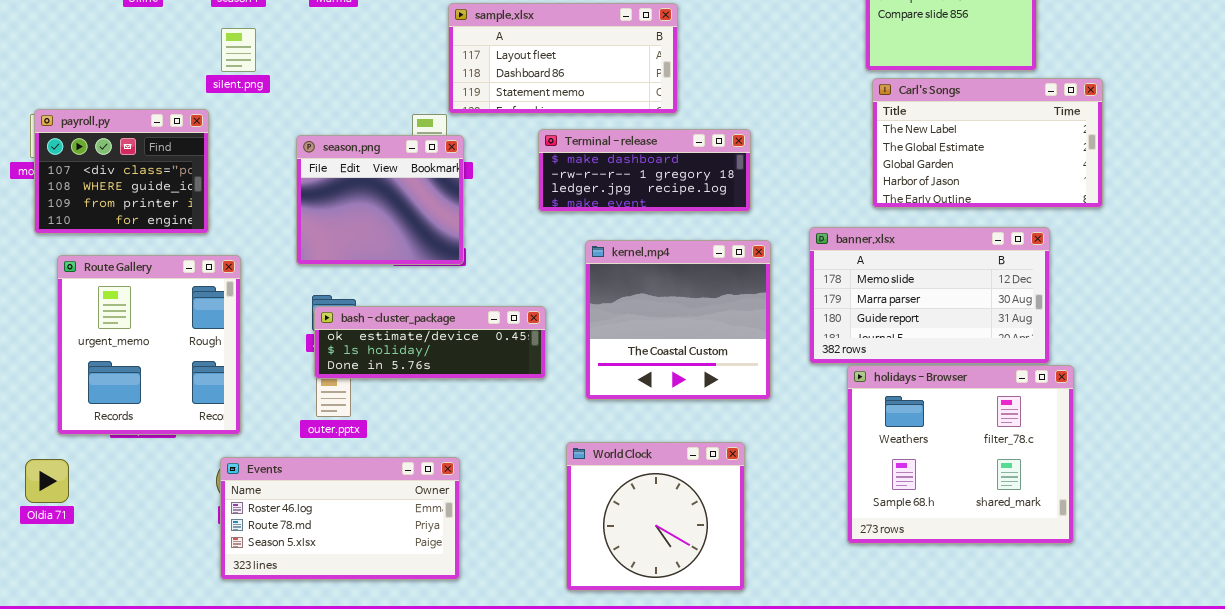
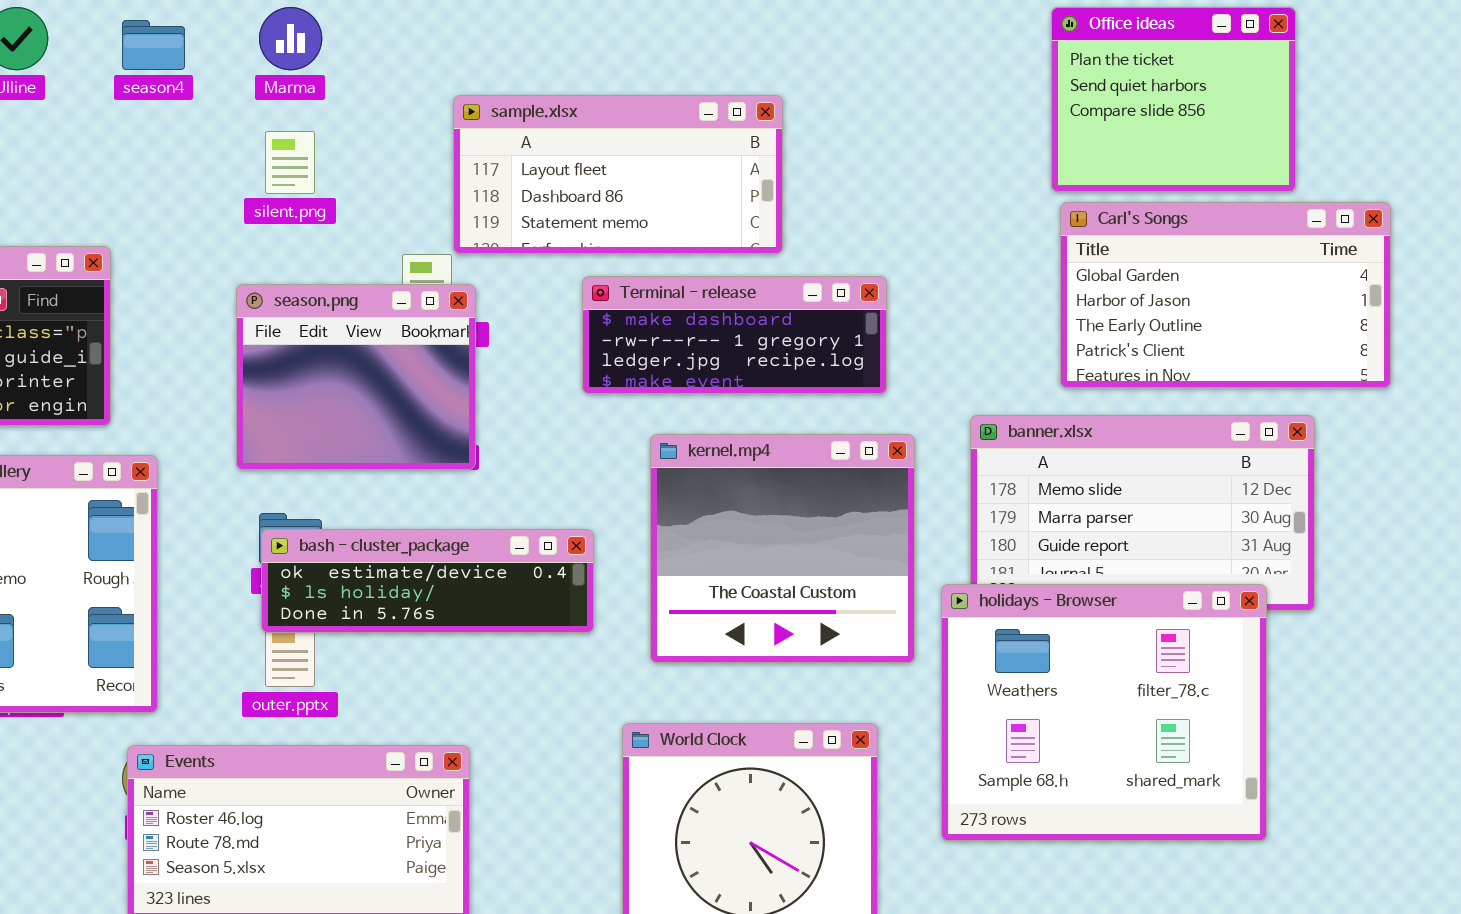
silent.png: [221,28,256,72] -> [265,131,315,194], moved
Carl's Songs: [872,78,1103,208] -> [1060,202,1391,388], scrolled down 2 rows
holidays - Browser: [847,365,1074,544] -> [941,584,1267,841], moved

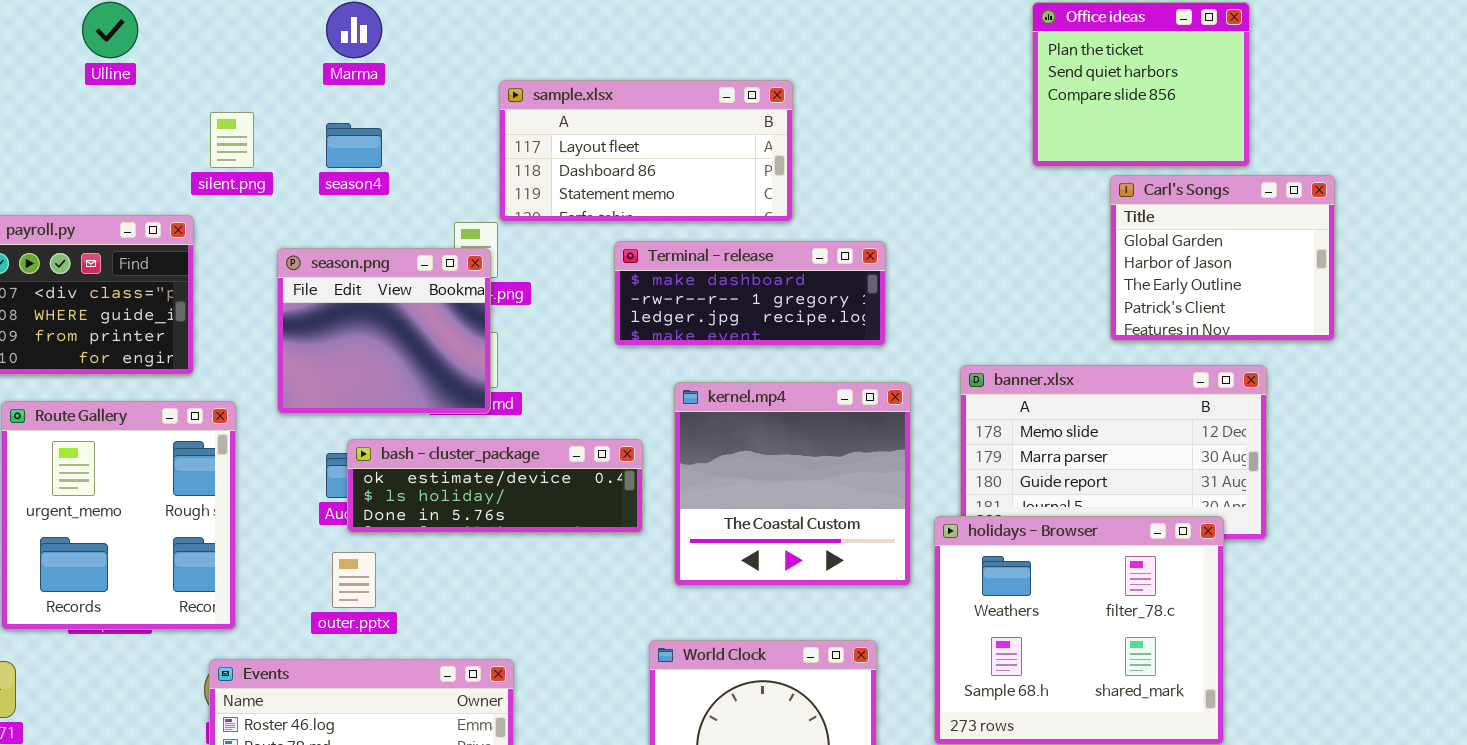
season4: [122,20,185,70] -> [326,123,382,168], moved
silent.png: [265,131,315,194] -> [210,112,254,168], moved
Carl's Songs: [1060,202,1391,388] -> [1110,175,1335,341], resized
season.png: [236,284,476,470] -> [277,248,491,414], moved
bash - cluster_package: [261,529,594,633] -> [347,439,643,533], moved

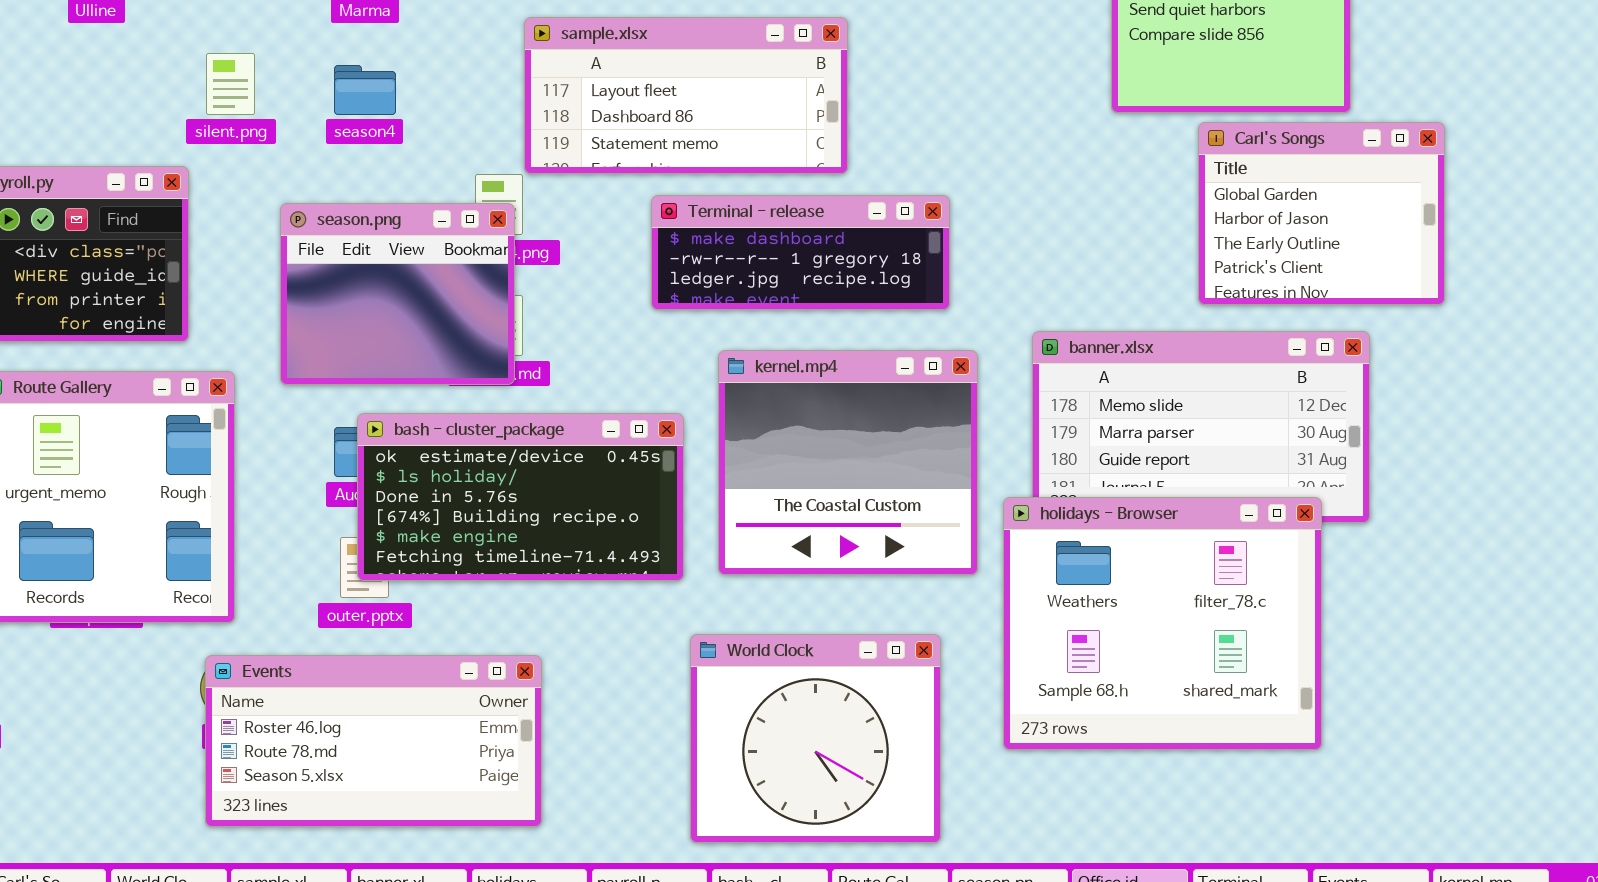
bash - cluster_package: [347,439,643,533] -> [357,413,684,581], resized

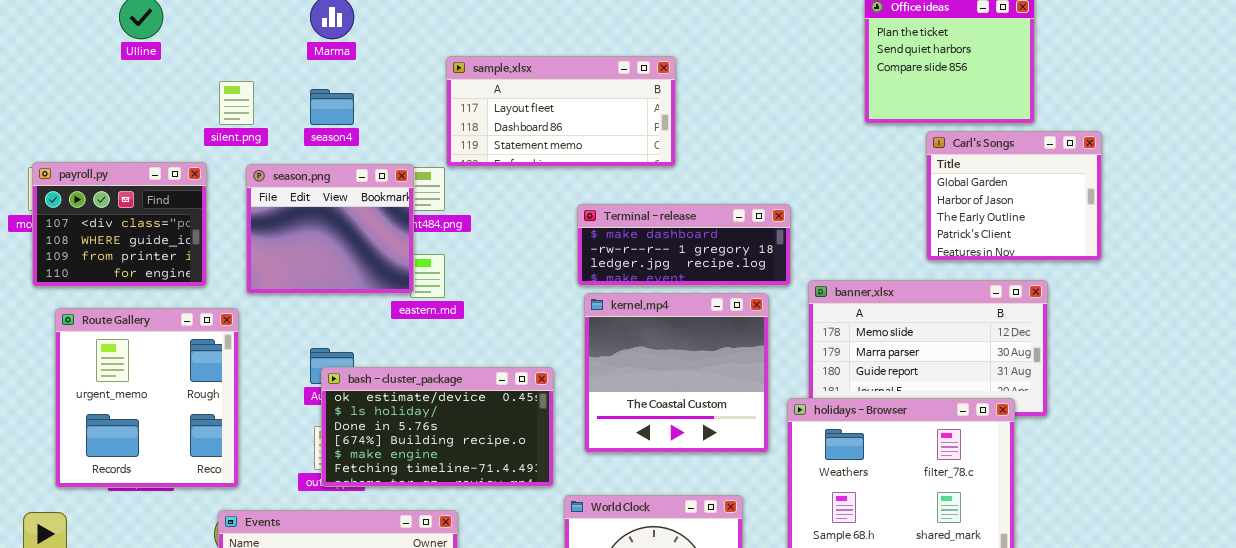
Terminal - release: [651,195,950,310] -> [577,204,791,286], moved
season.png: [280,203,515,385] -> [246,164,414,294], moved
bash - cluster_package: [357,413,684,581] -> [321,367,554,487], moved

